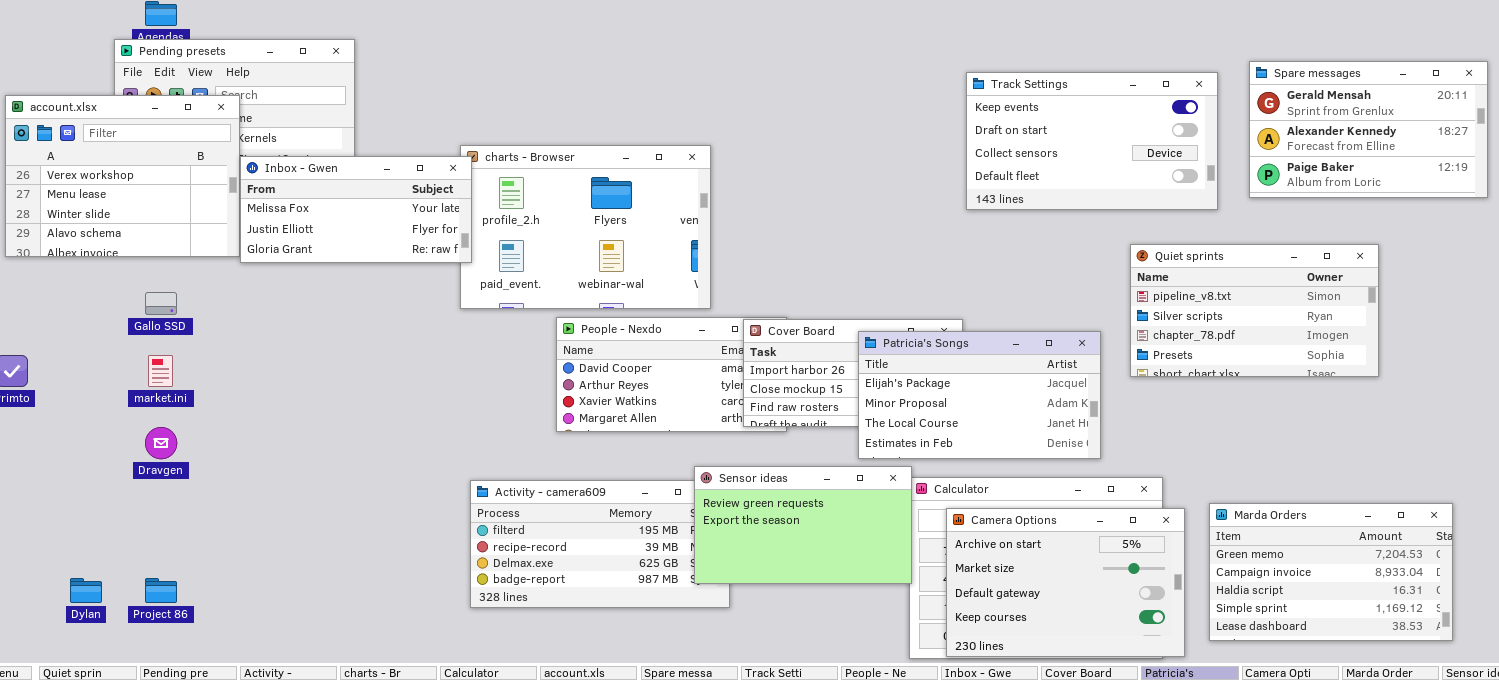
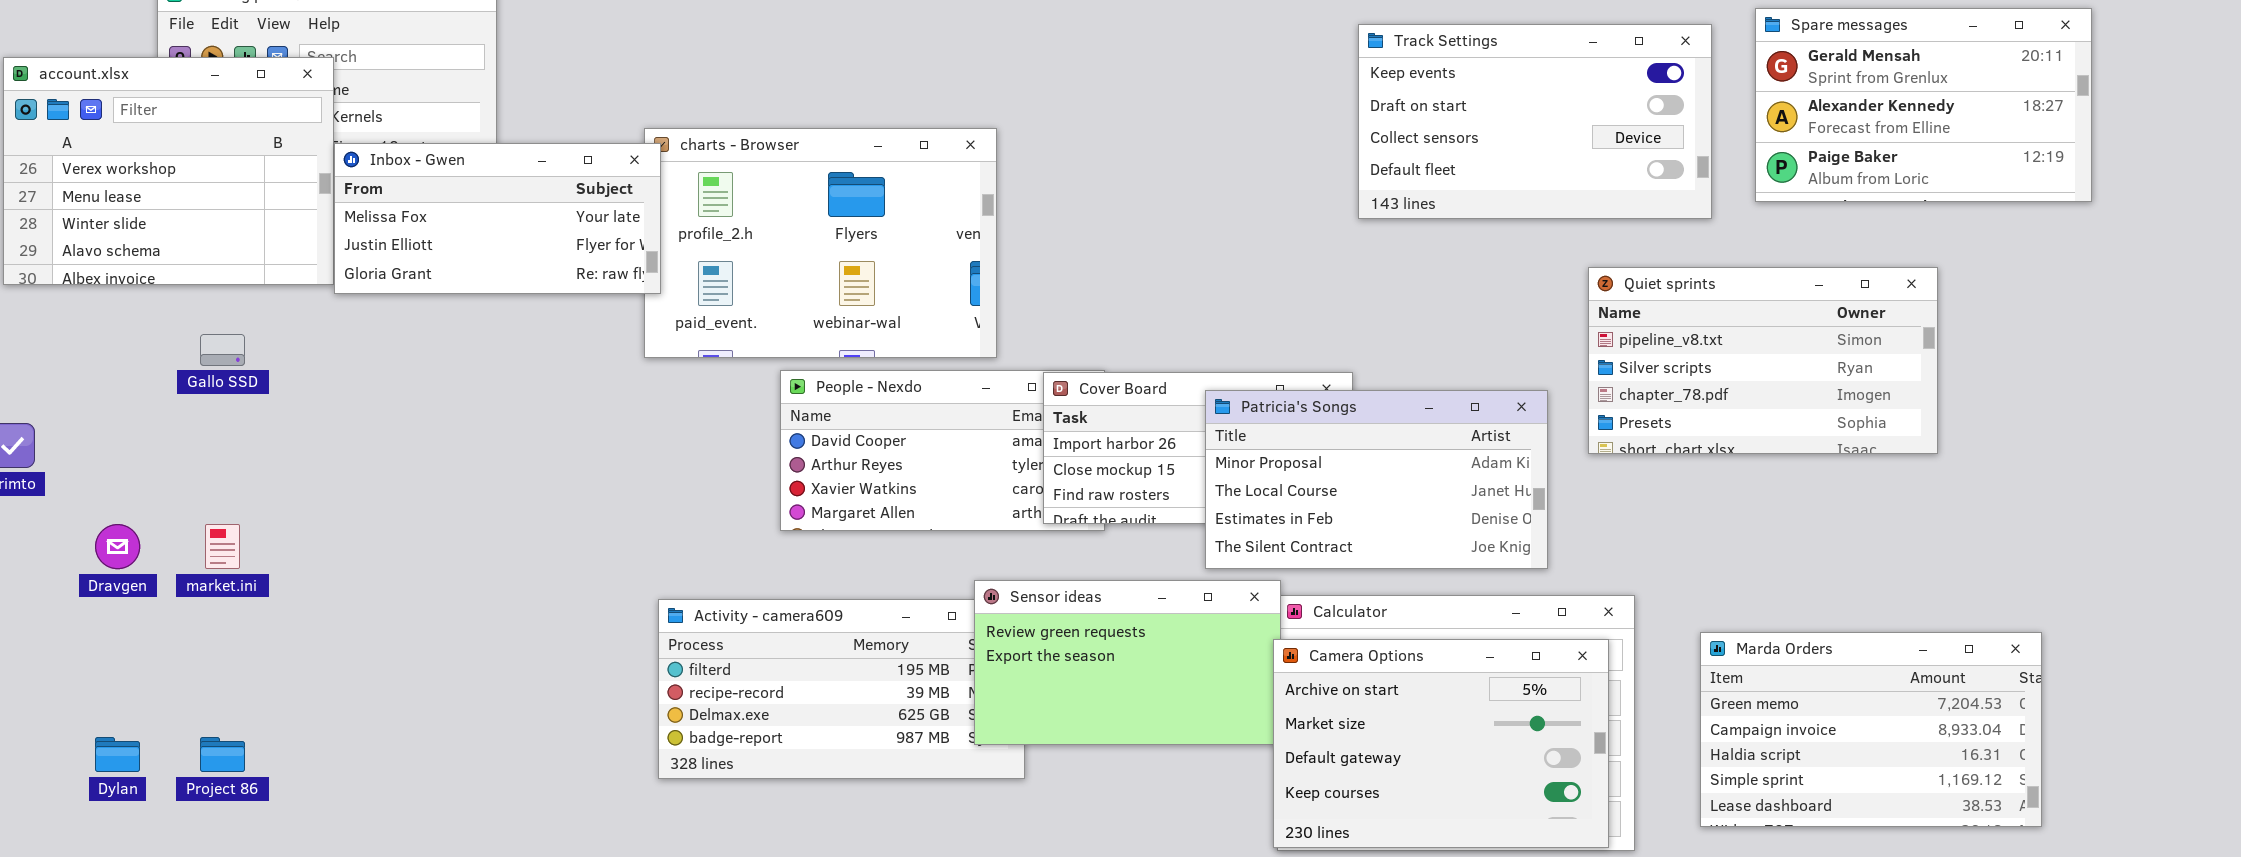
Patricia's Songs: [858,331,1101,459] -> [1205,390,1548,569], scrolled down 1 row
market.ini: [148,355,173,387] -> [205,524,240,569], moved
Dravgen: [145,427,177,459] -> [95,524,140,569], moved
Camera Options: [946,508,1185,657] -> [1273,639,1609,848], moved

